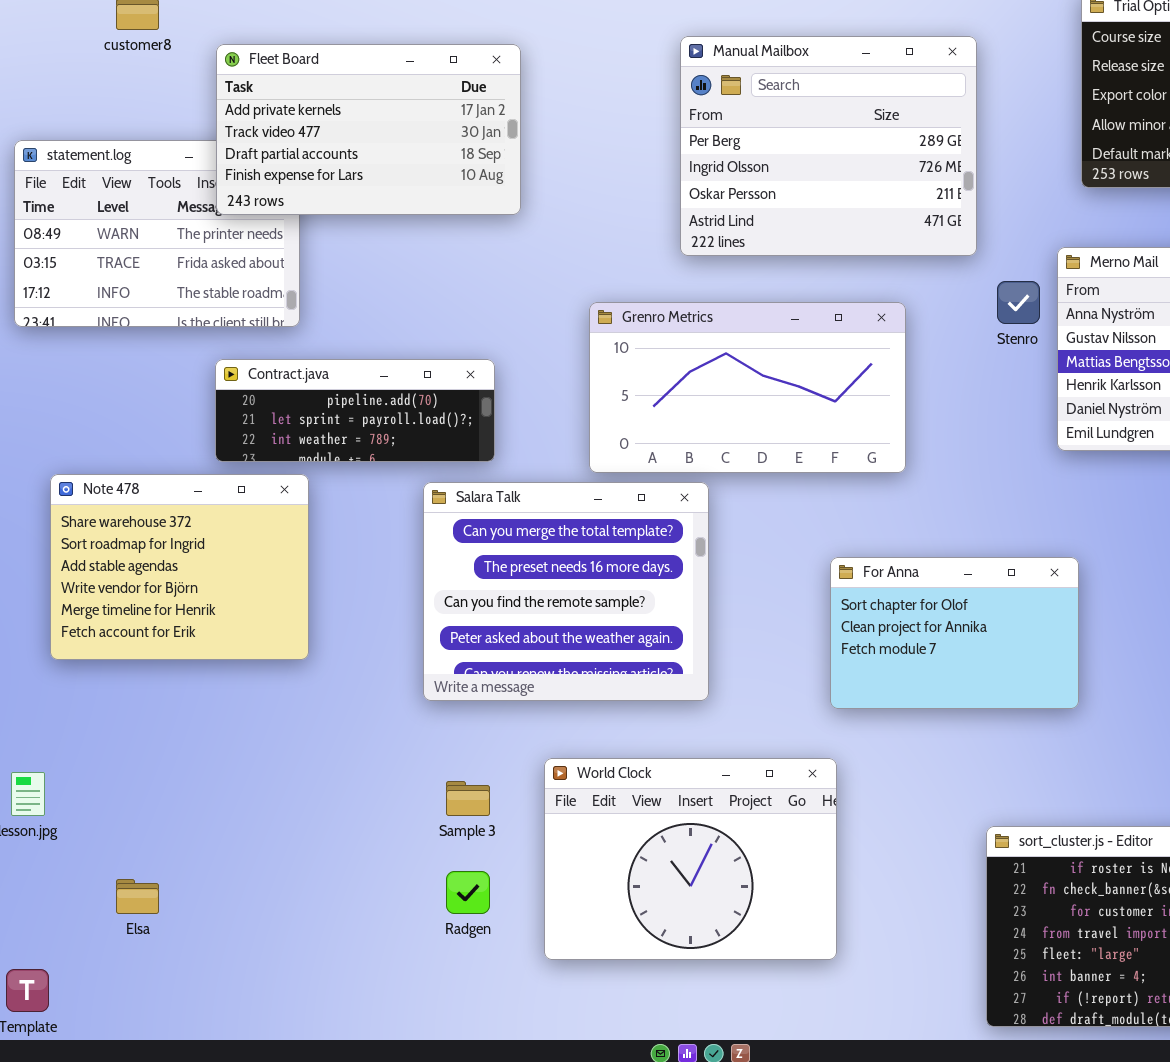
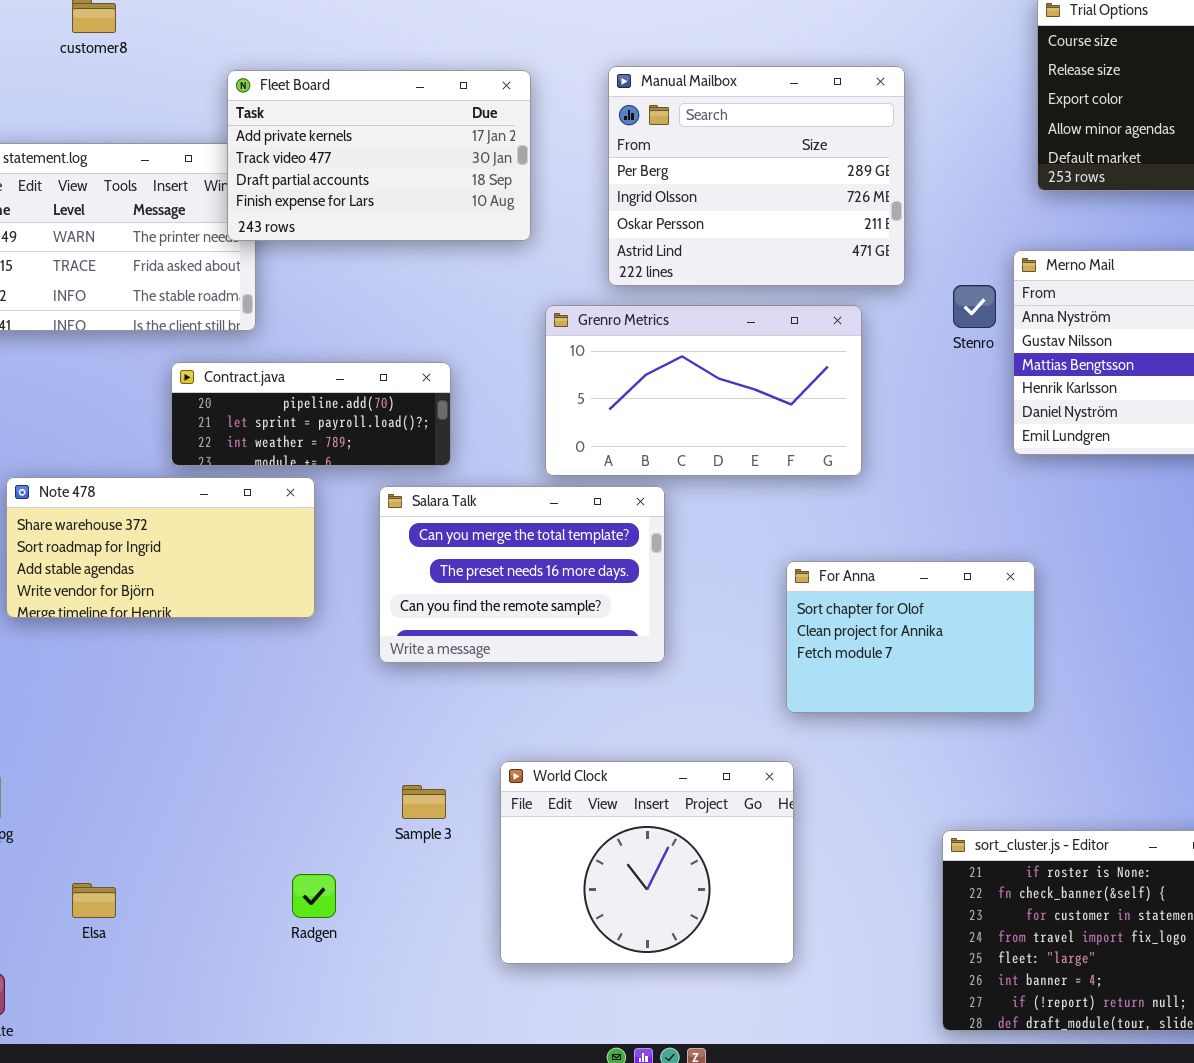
Manual Mailbox: [680,36,977,256] -> [608,66,905,286], moved
Fleet Board: [216,44,521,215] -> [227,70,531,241], moved
Note 478: [50,474,309,660] -> [6,477,315,618], resized
Salara Talk: [423,482,709,701] -> [379,486,665,663], resized
Radgen: [446,871,490,914] -> [292,874,336,918], moved

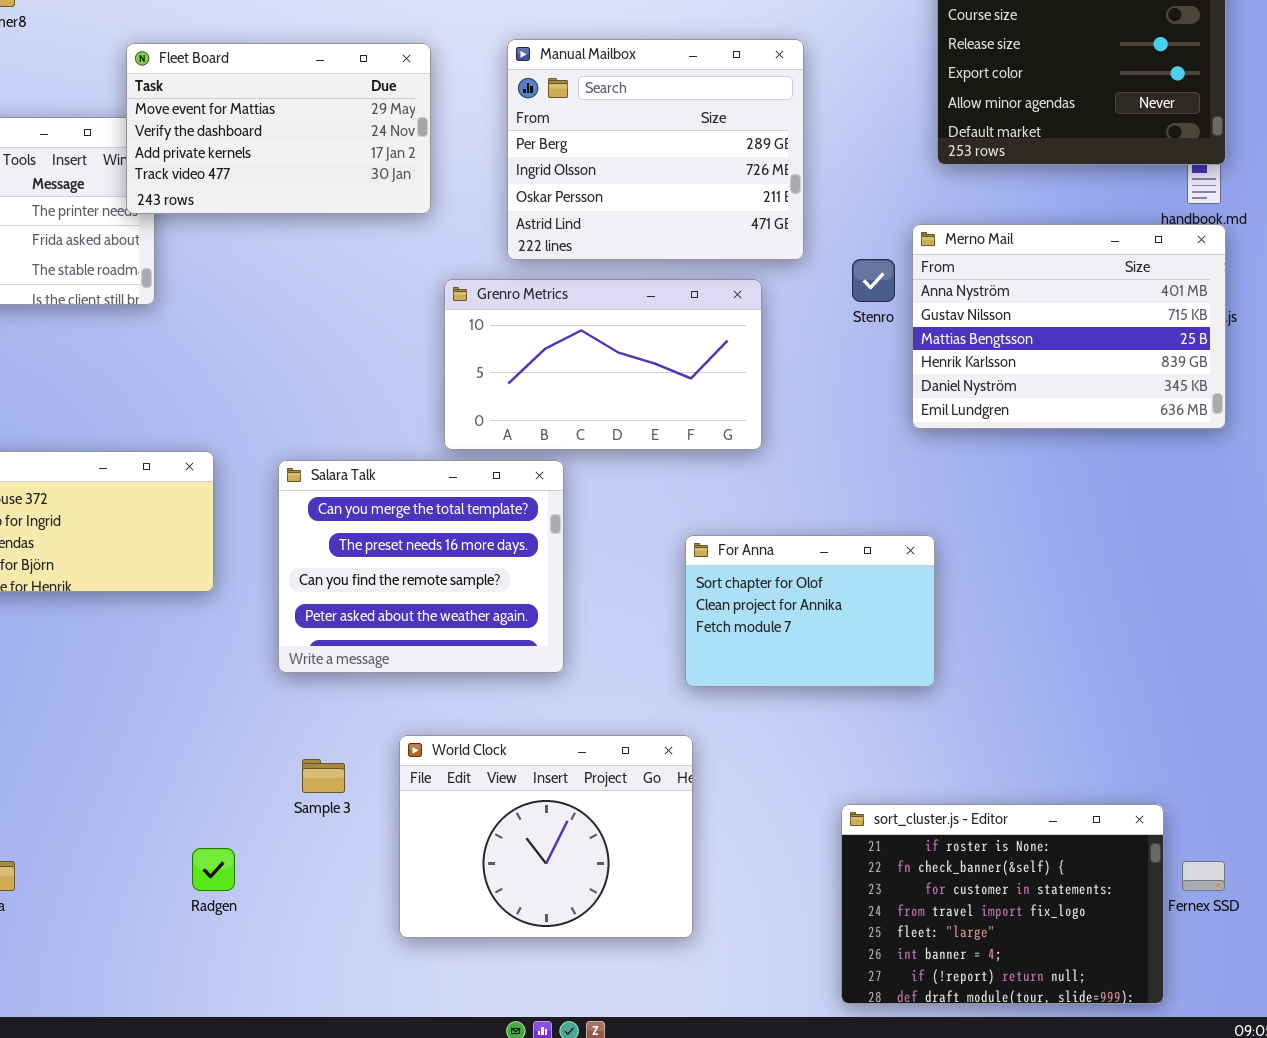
Fleet Board: [227,70,531,241] -> [126,43,431,214], scrolled up 2 rows
Contract.java: [171,362,451,466] -> none, closed
Salara Talk: [379,486,665,663] -> [278,460,564,673], resized

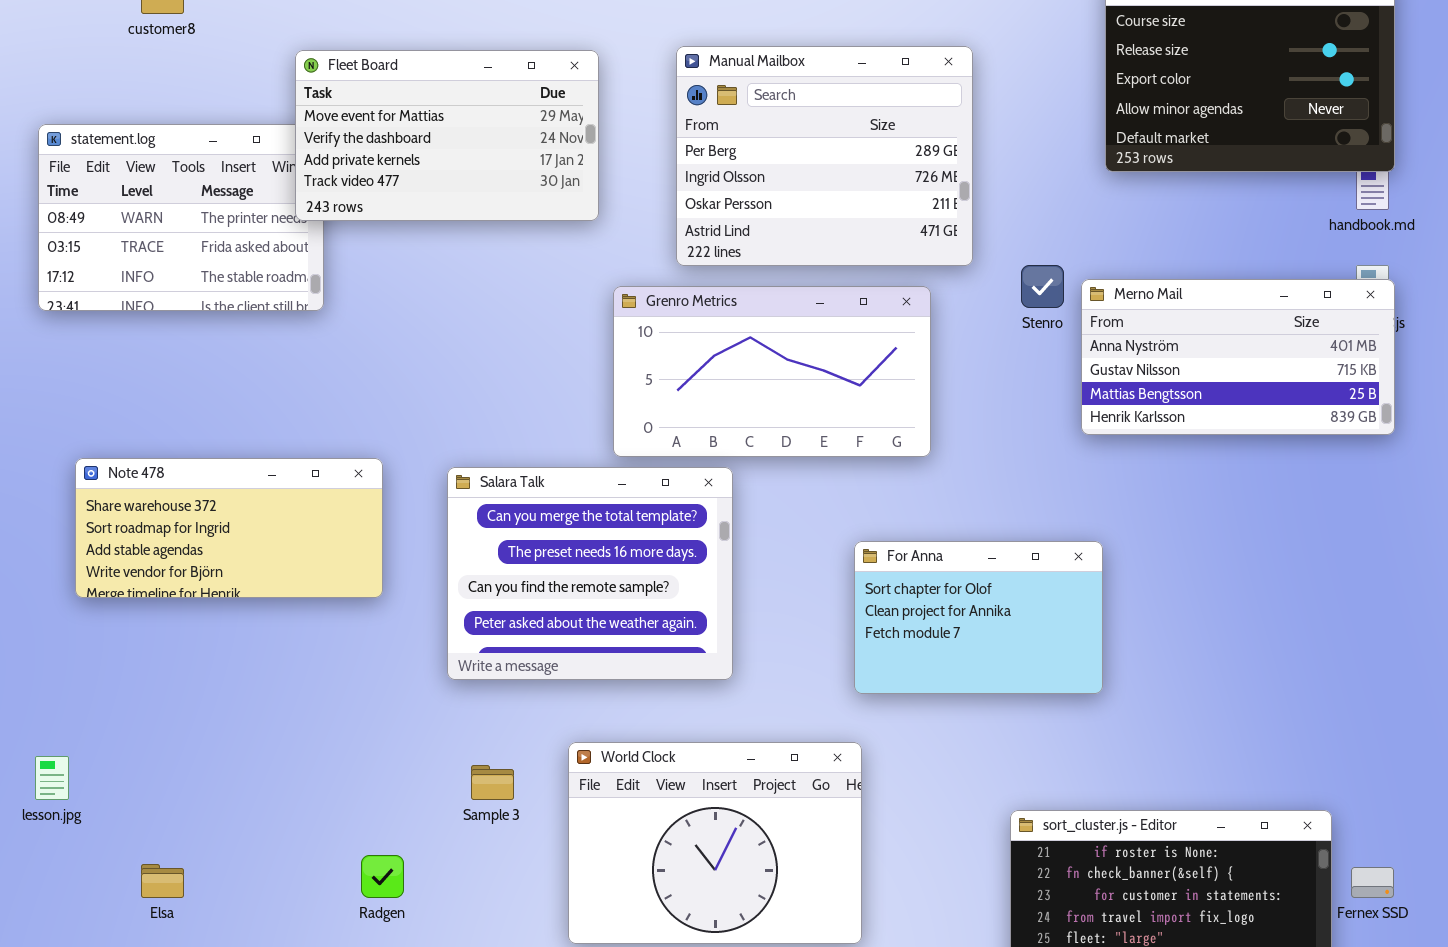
Merno Mail: [912,224,1226,429] -> [1081,279,1395,435], resized

